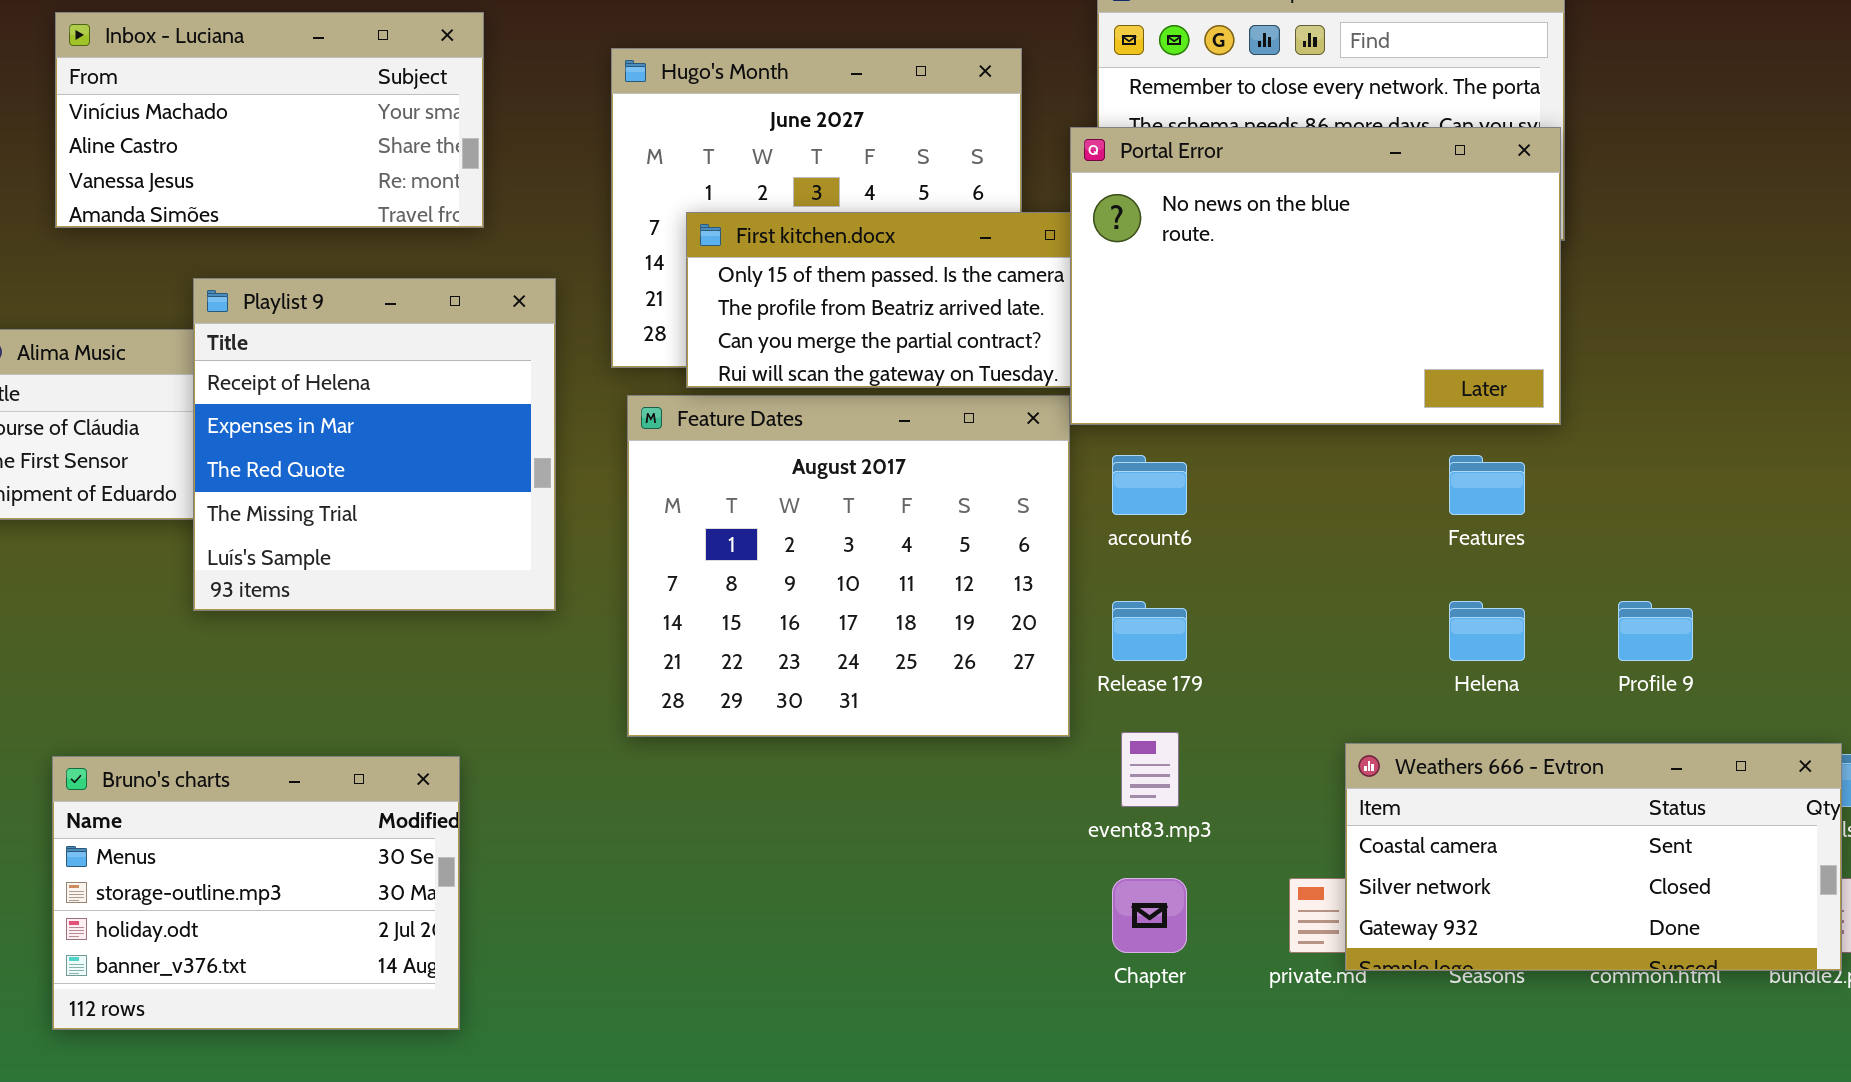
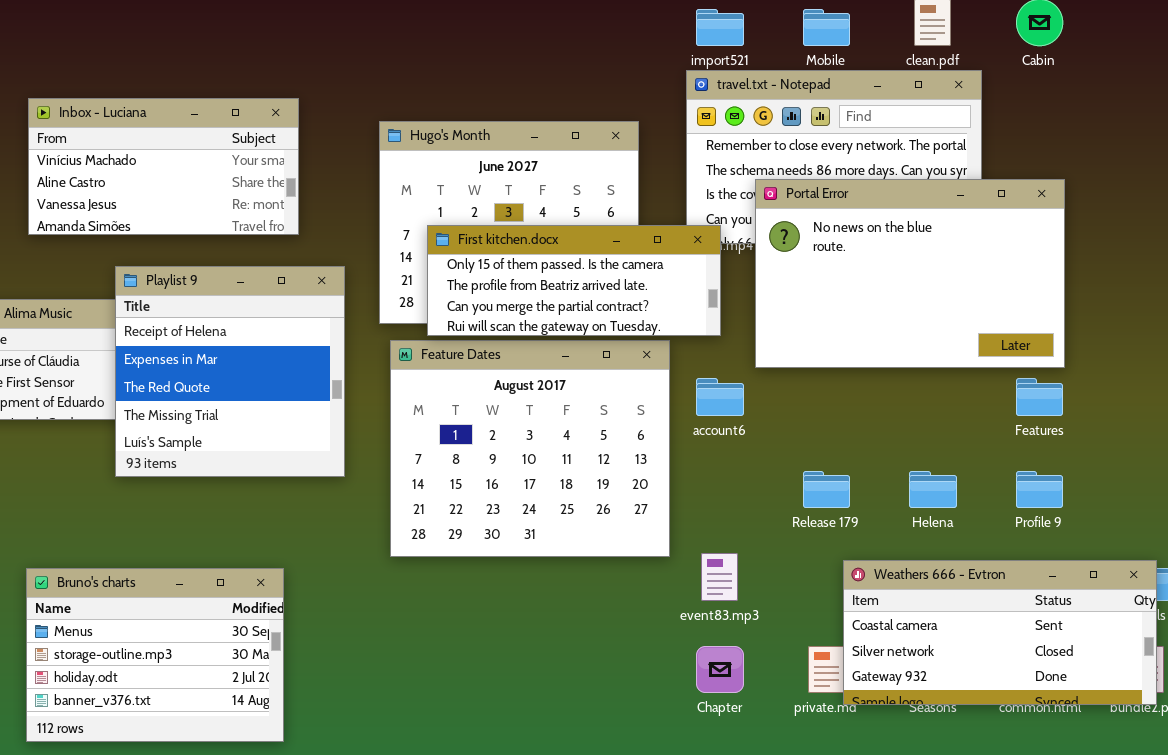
Portal Error: [1070,127,1561,425] -> [755,179,1065,368], moved
Features: [1449,455,1525,515] -> [1016,378,1063,416], moved
Release 179: [1112,601,1187,661] -> [803,471,850,508], moved

